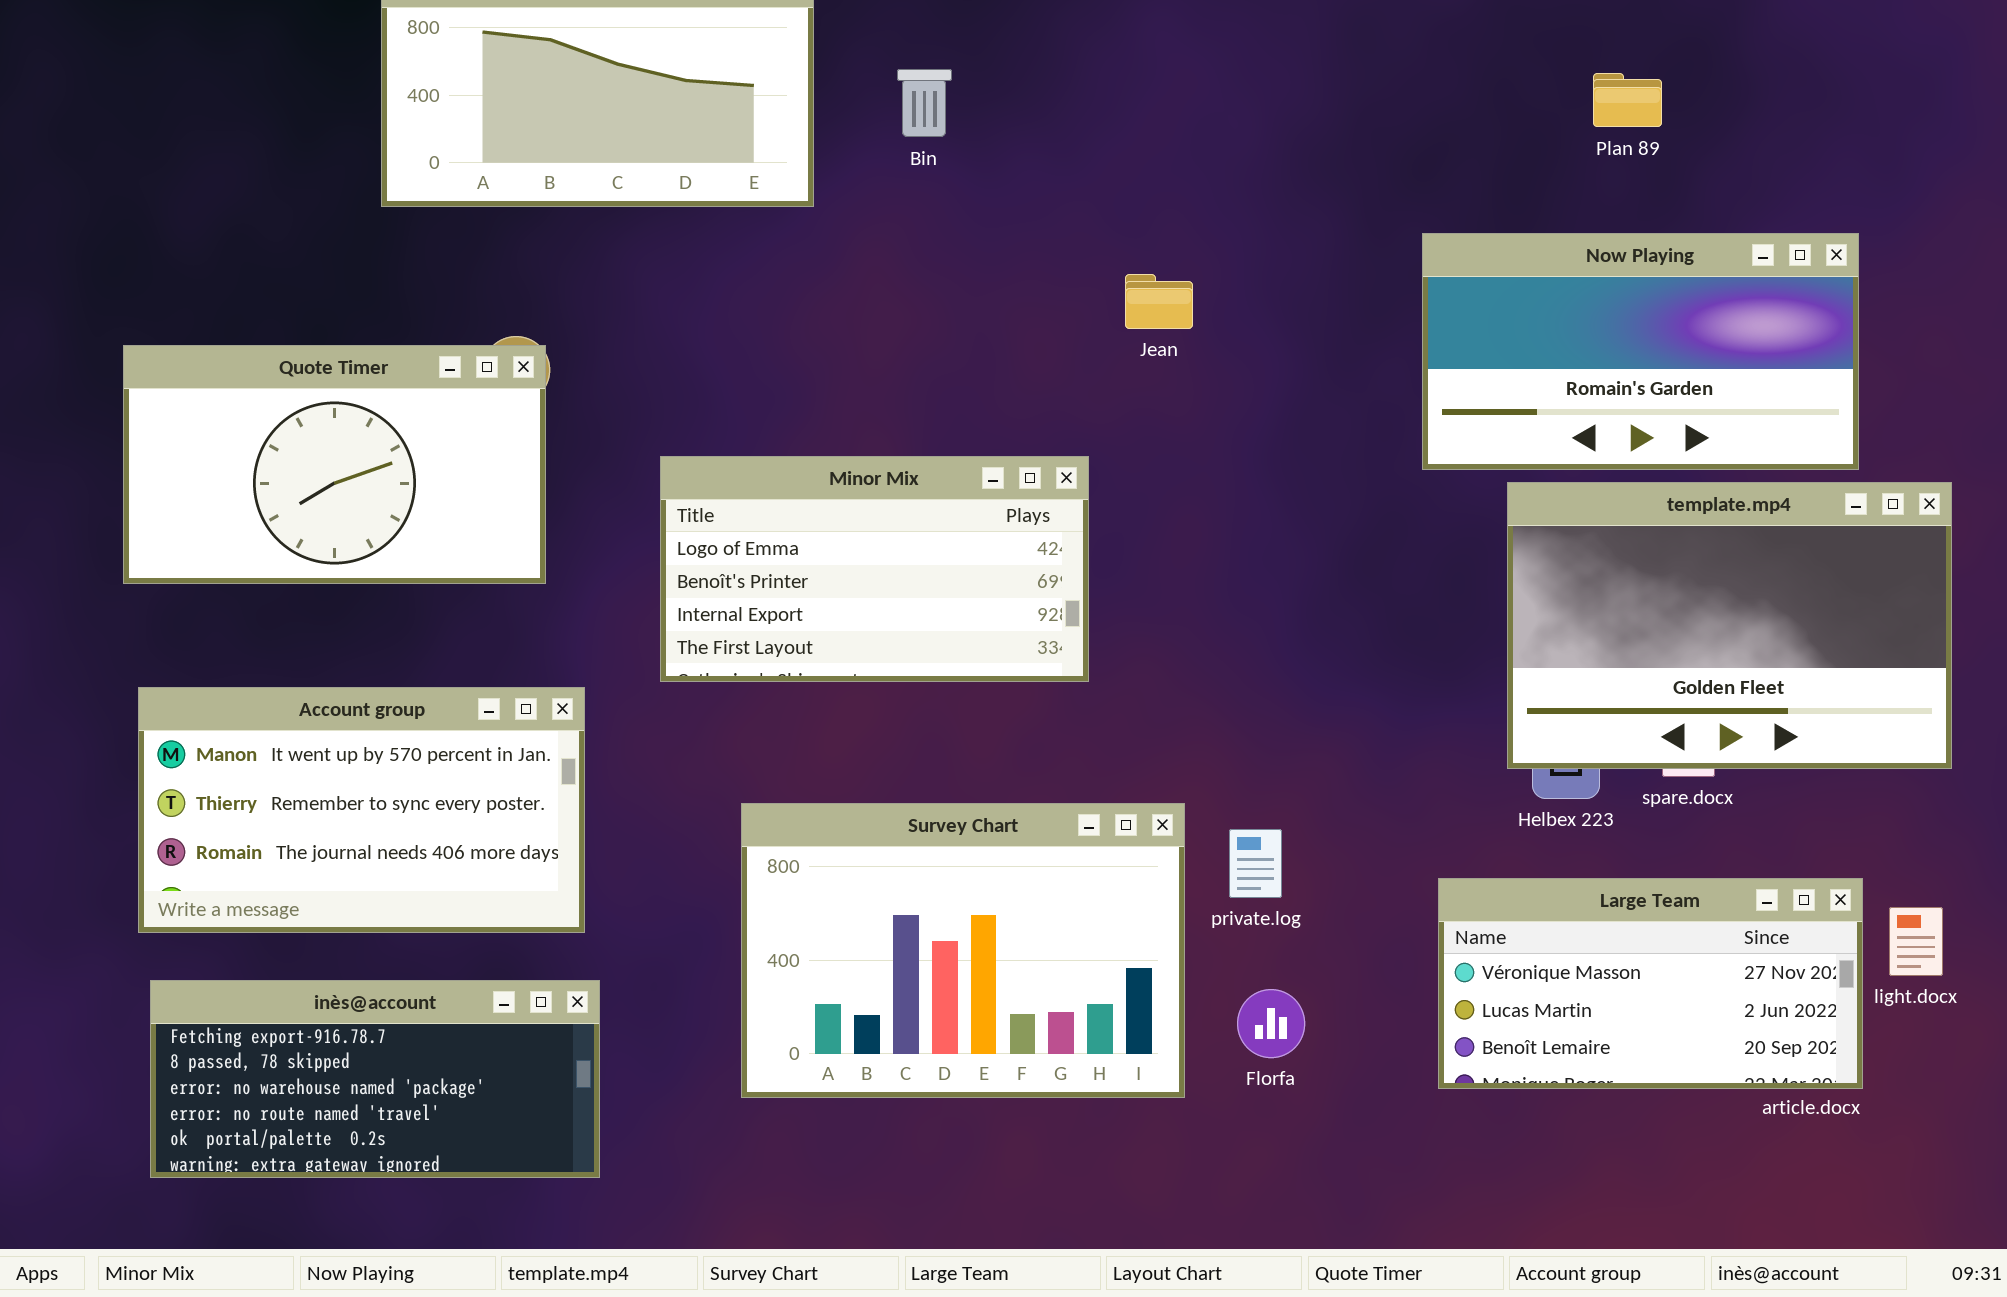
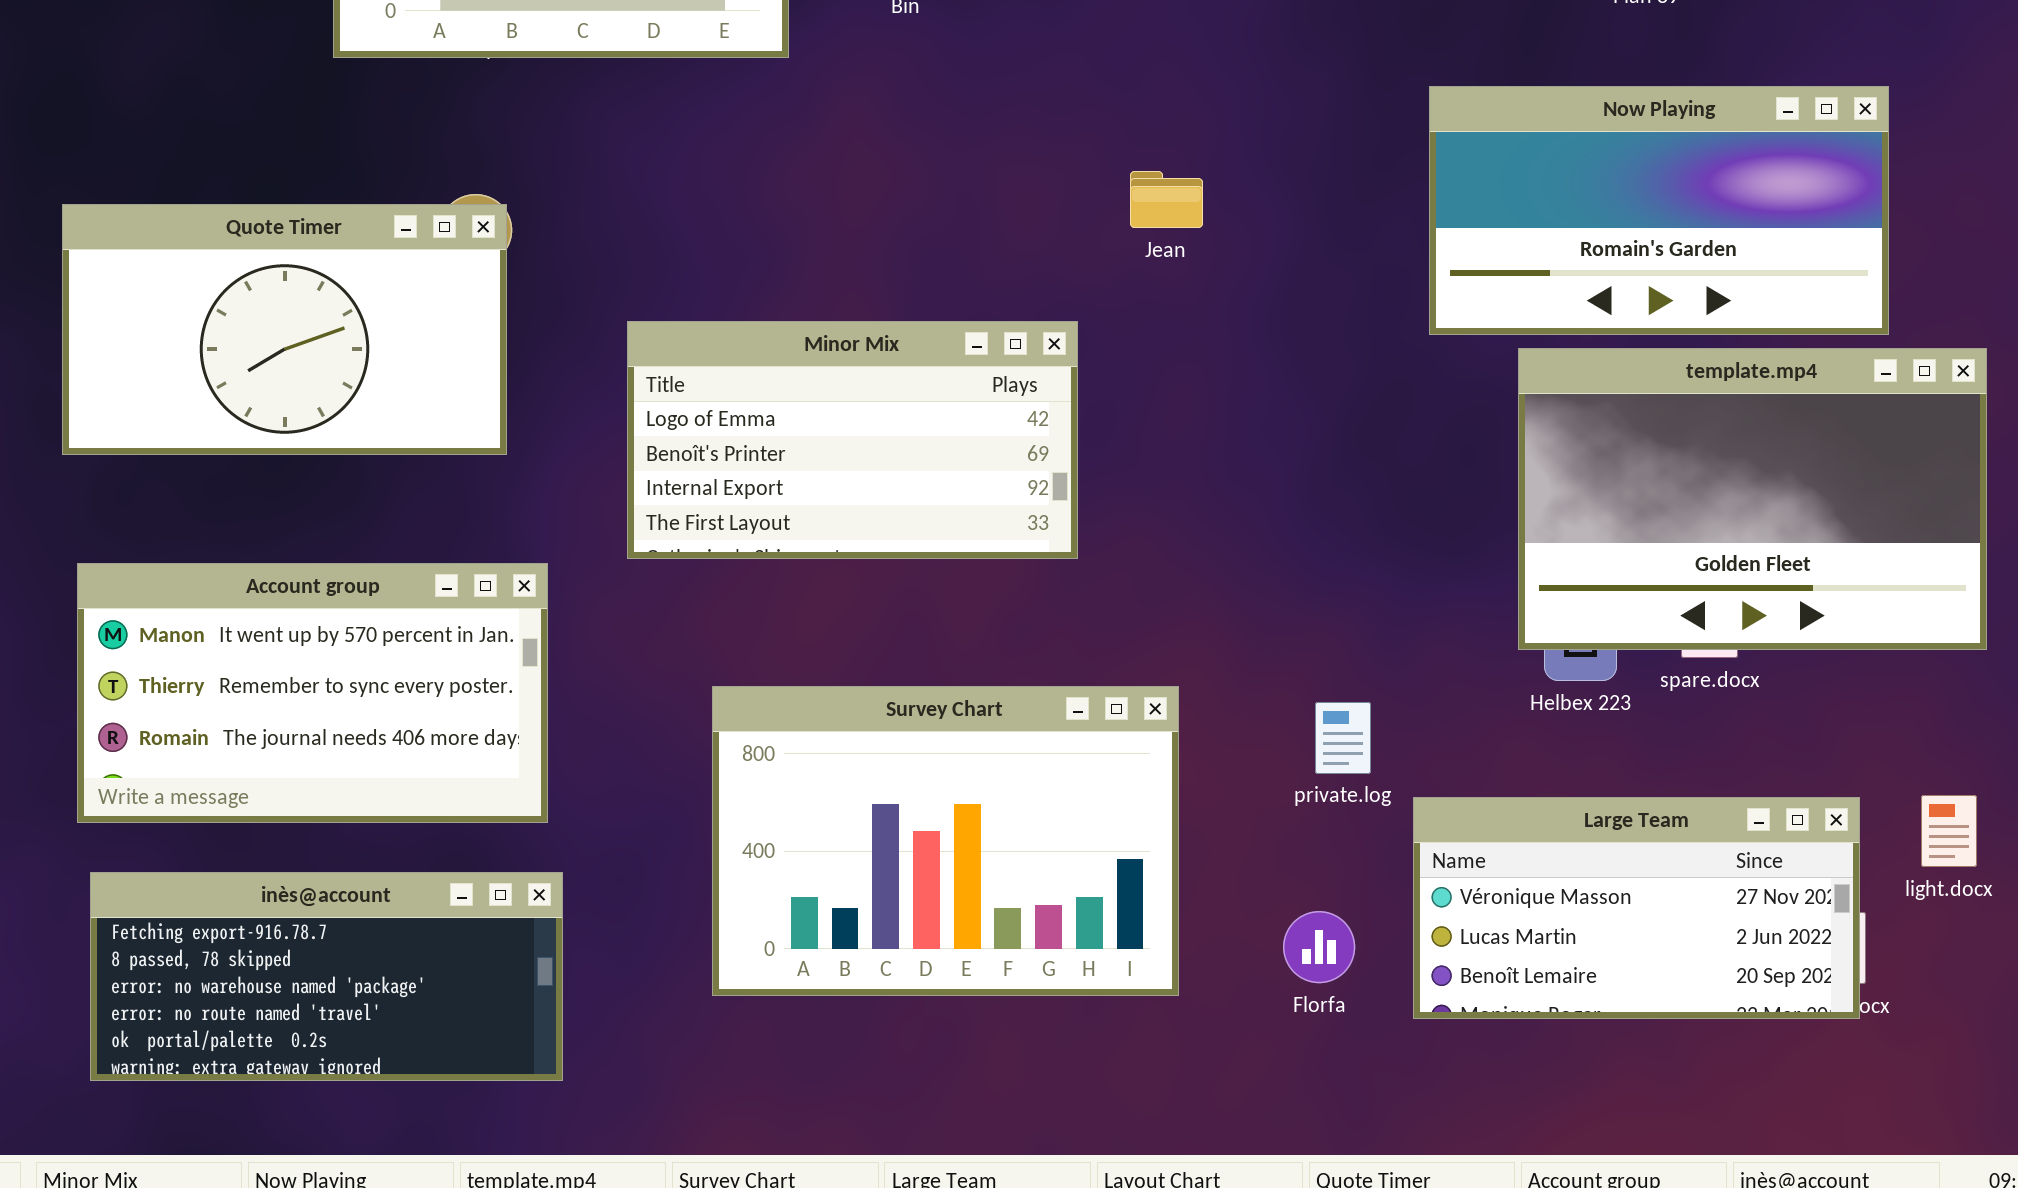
Jean: [1125,274,1193,329] -> [1130,171,1203,228], moved
private.log: [1229,829,1282,898] -> [1315,702,1371,774], moved
Large Team: [1438,878,1863,1089] -> [1413,797,1860,1019], moved
Florfa: [1237,989,1305,1058] -> [1283,911,1355,983], moved

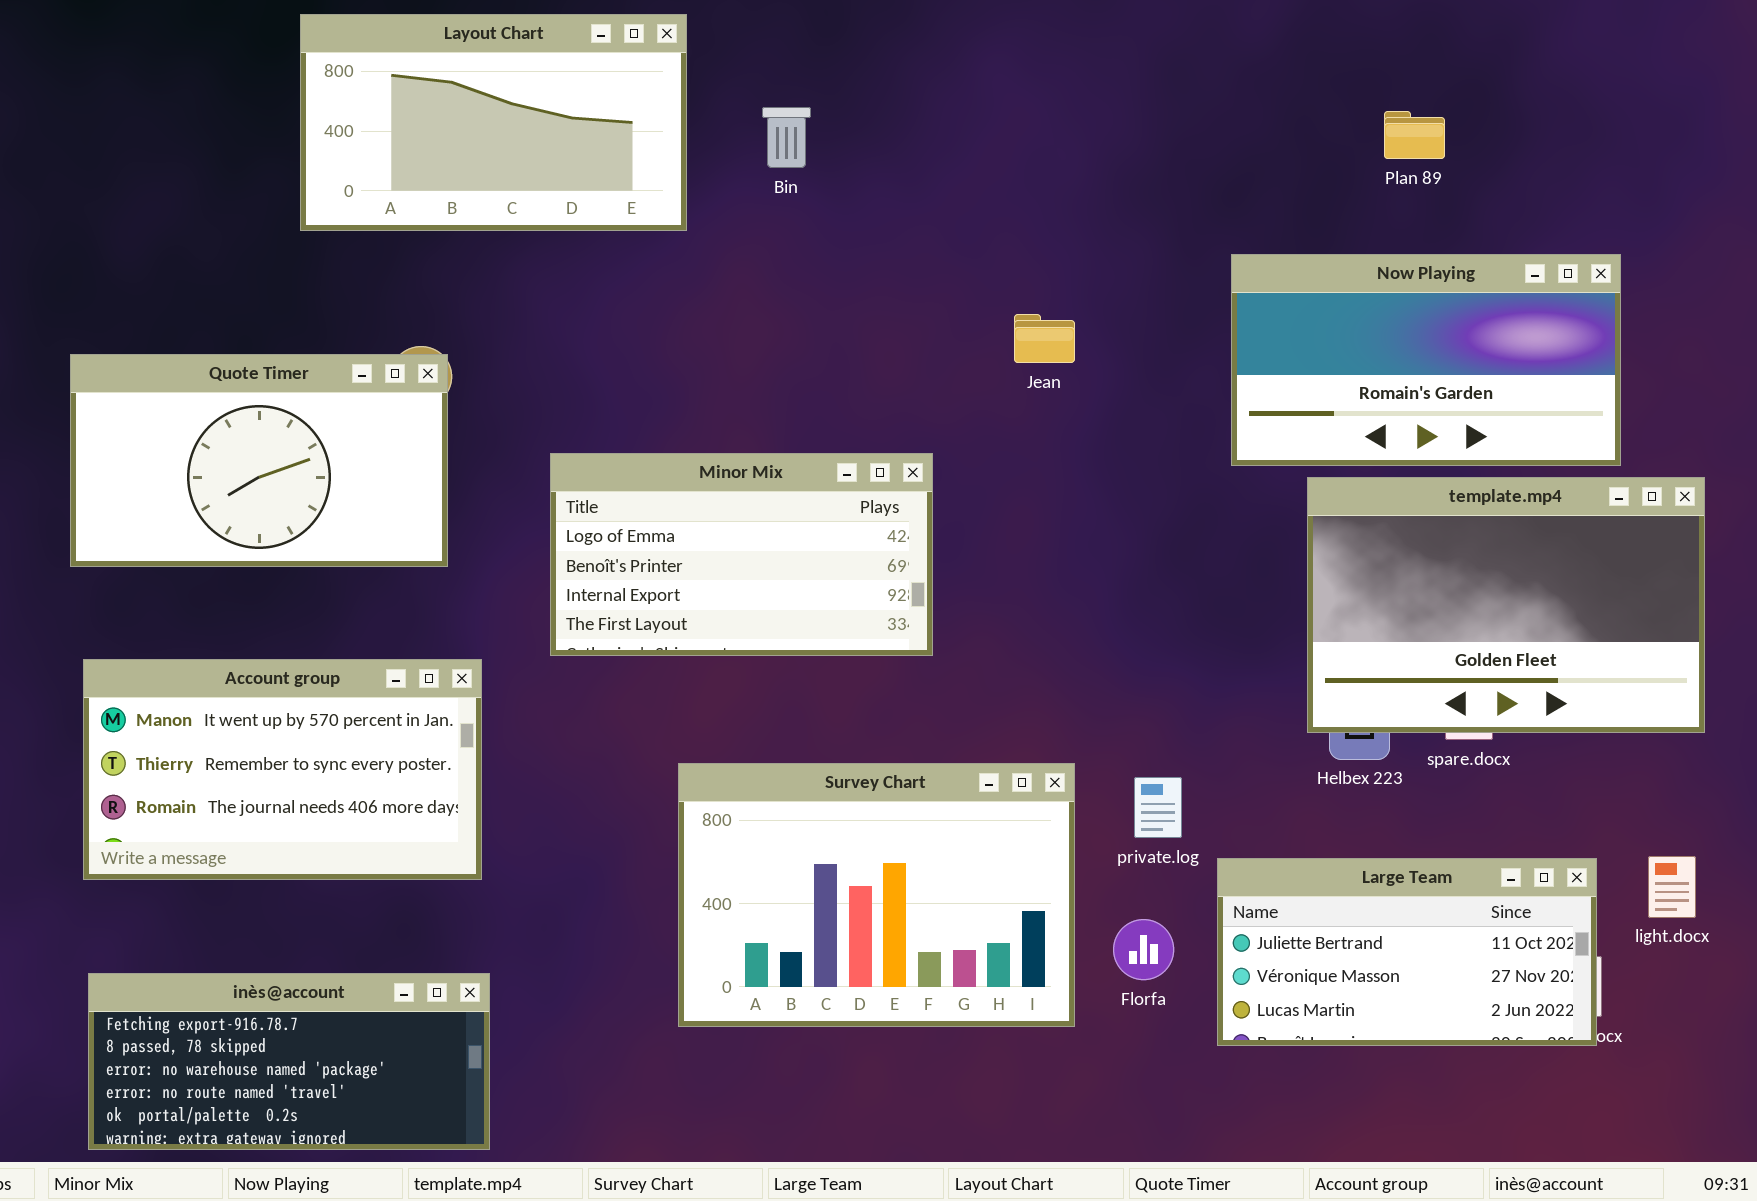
Jean: [1130,171,1203,228] -> [1014,314,1075,363], moved
Survey Chart: [712,686,1179,996] -> [678,763,1075,1027], moved
Large Team: [1413,797,1860,1019] -> [1217,858,1597,1046], scrolled up 1 row
inès@account: [90,872,563,1081] -> [88,973,490,1150], moved
Florfa: [1283,911,1355,983] -> [1113,919,1174,980], moved

